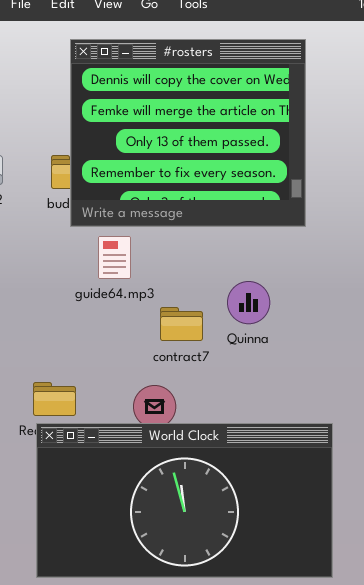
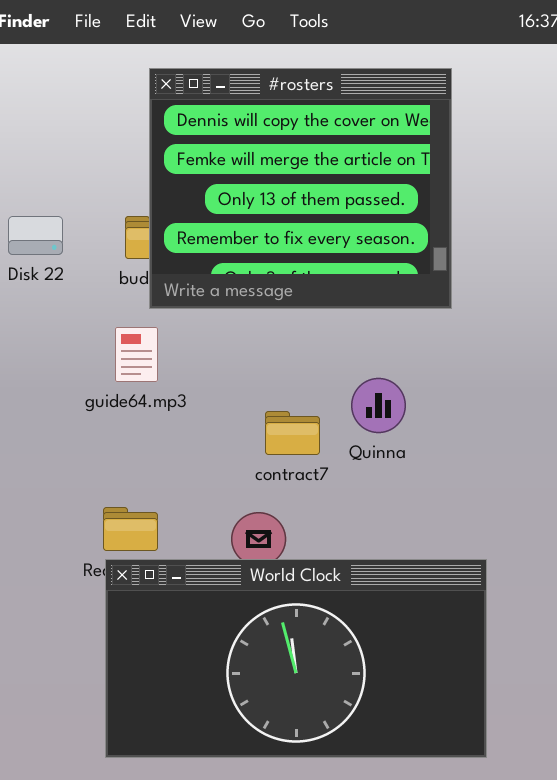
guide64.mp3: [98,236,131,279] -> [115,327,158,382], moved

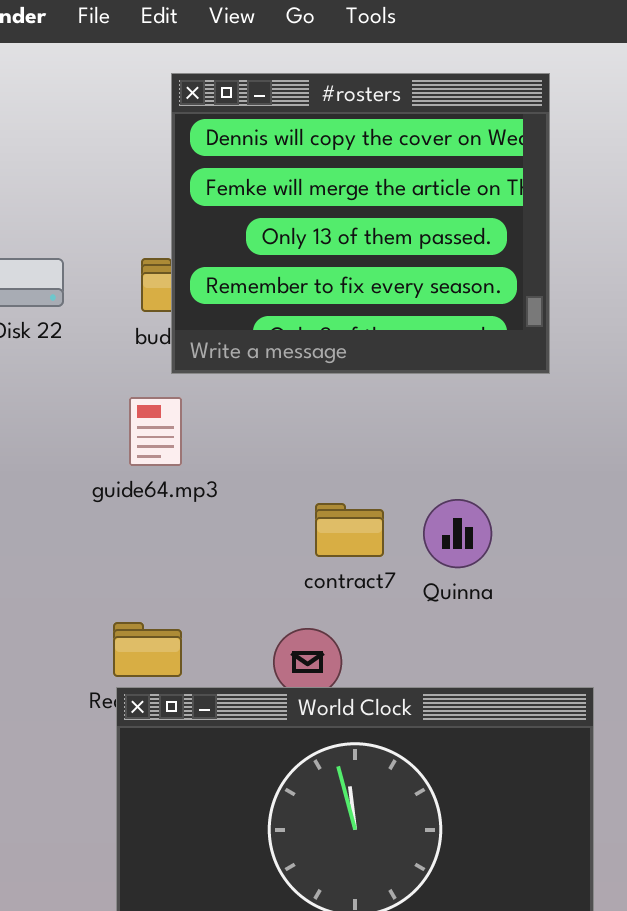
Quinna: [351,378,406,433] -> [423,499,492,568], moved

